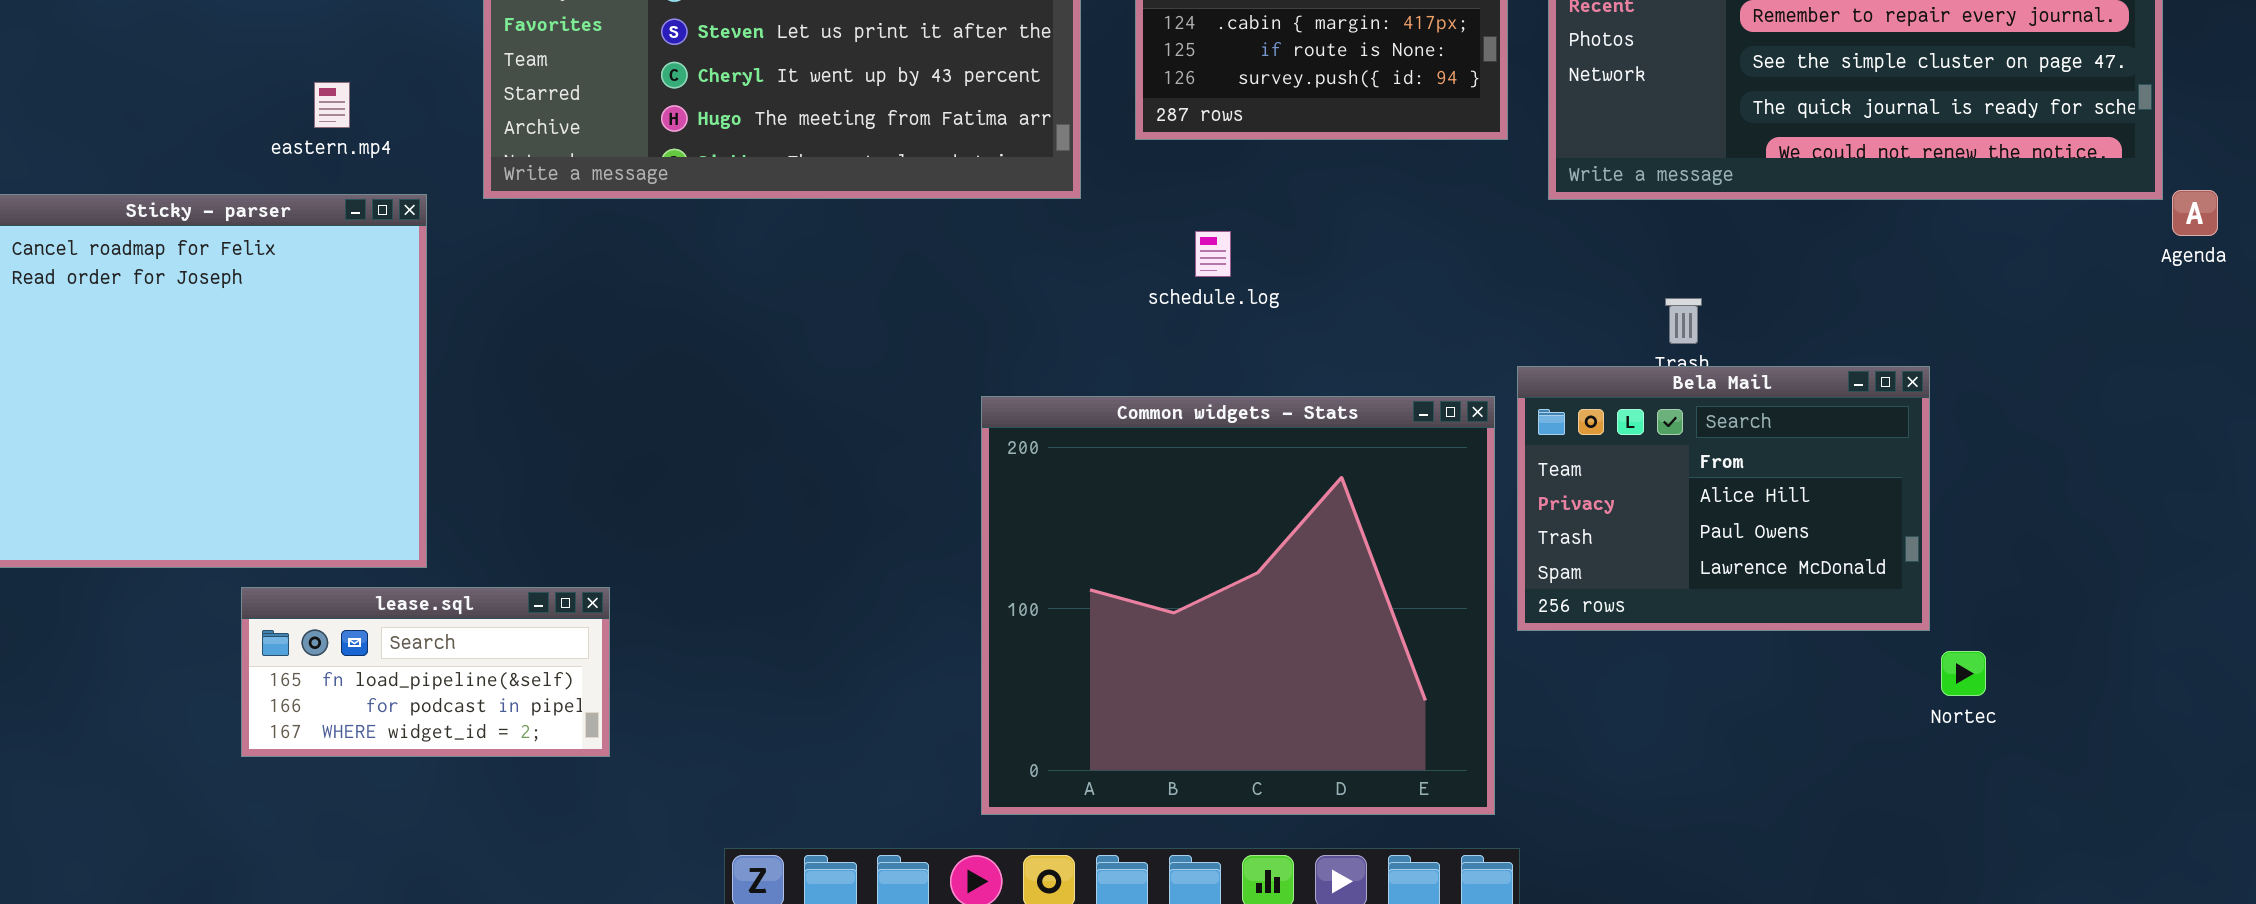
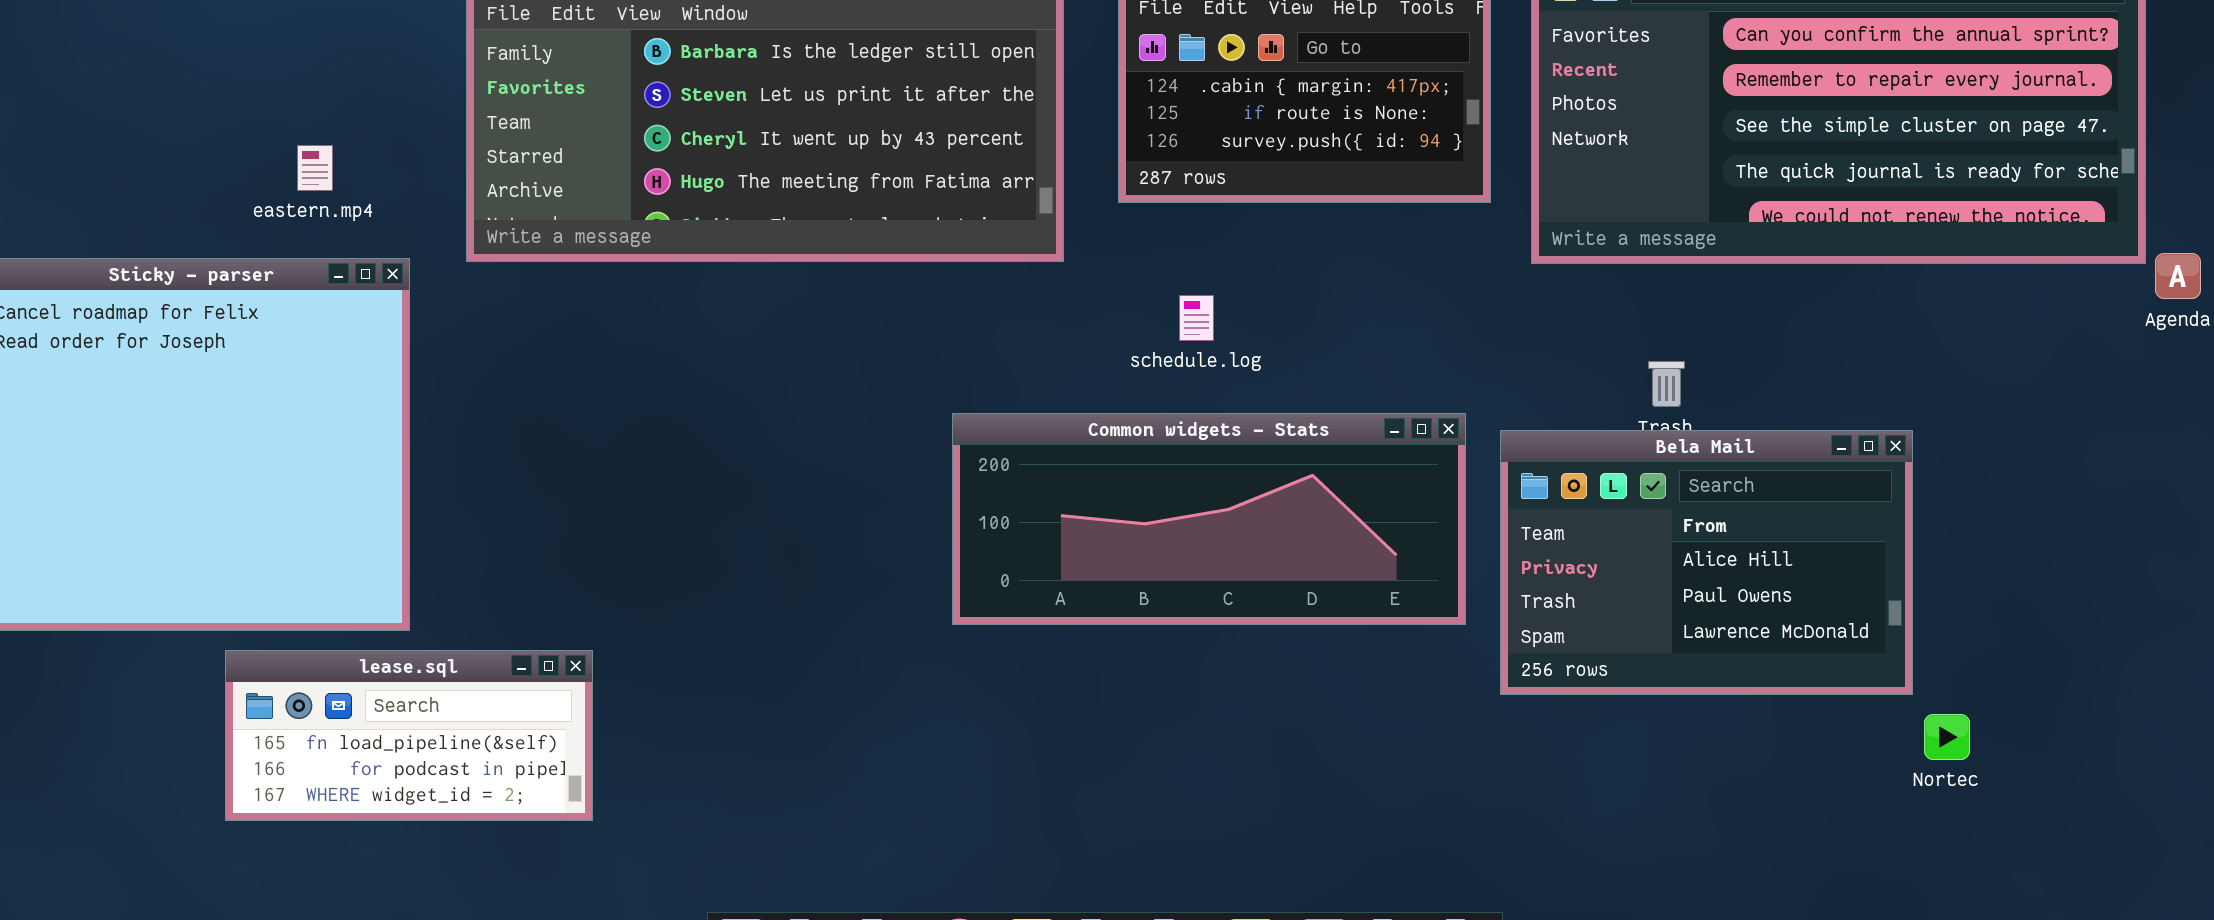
Common widgets - Stats: [981,396,1495,815] -> [952,413,1466,625], moved, resized

